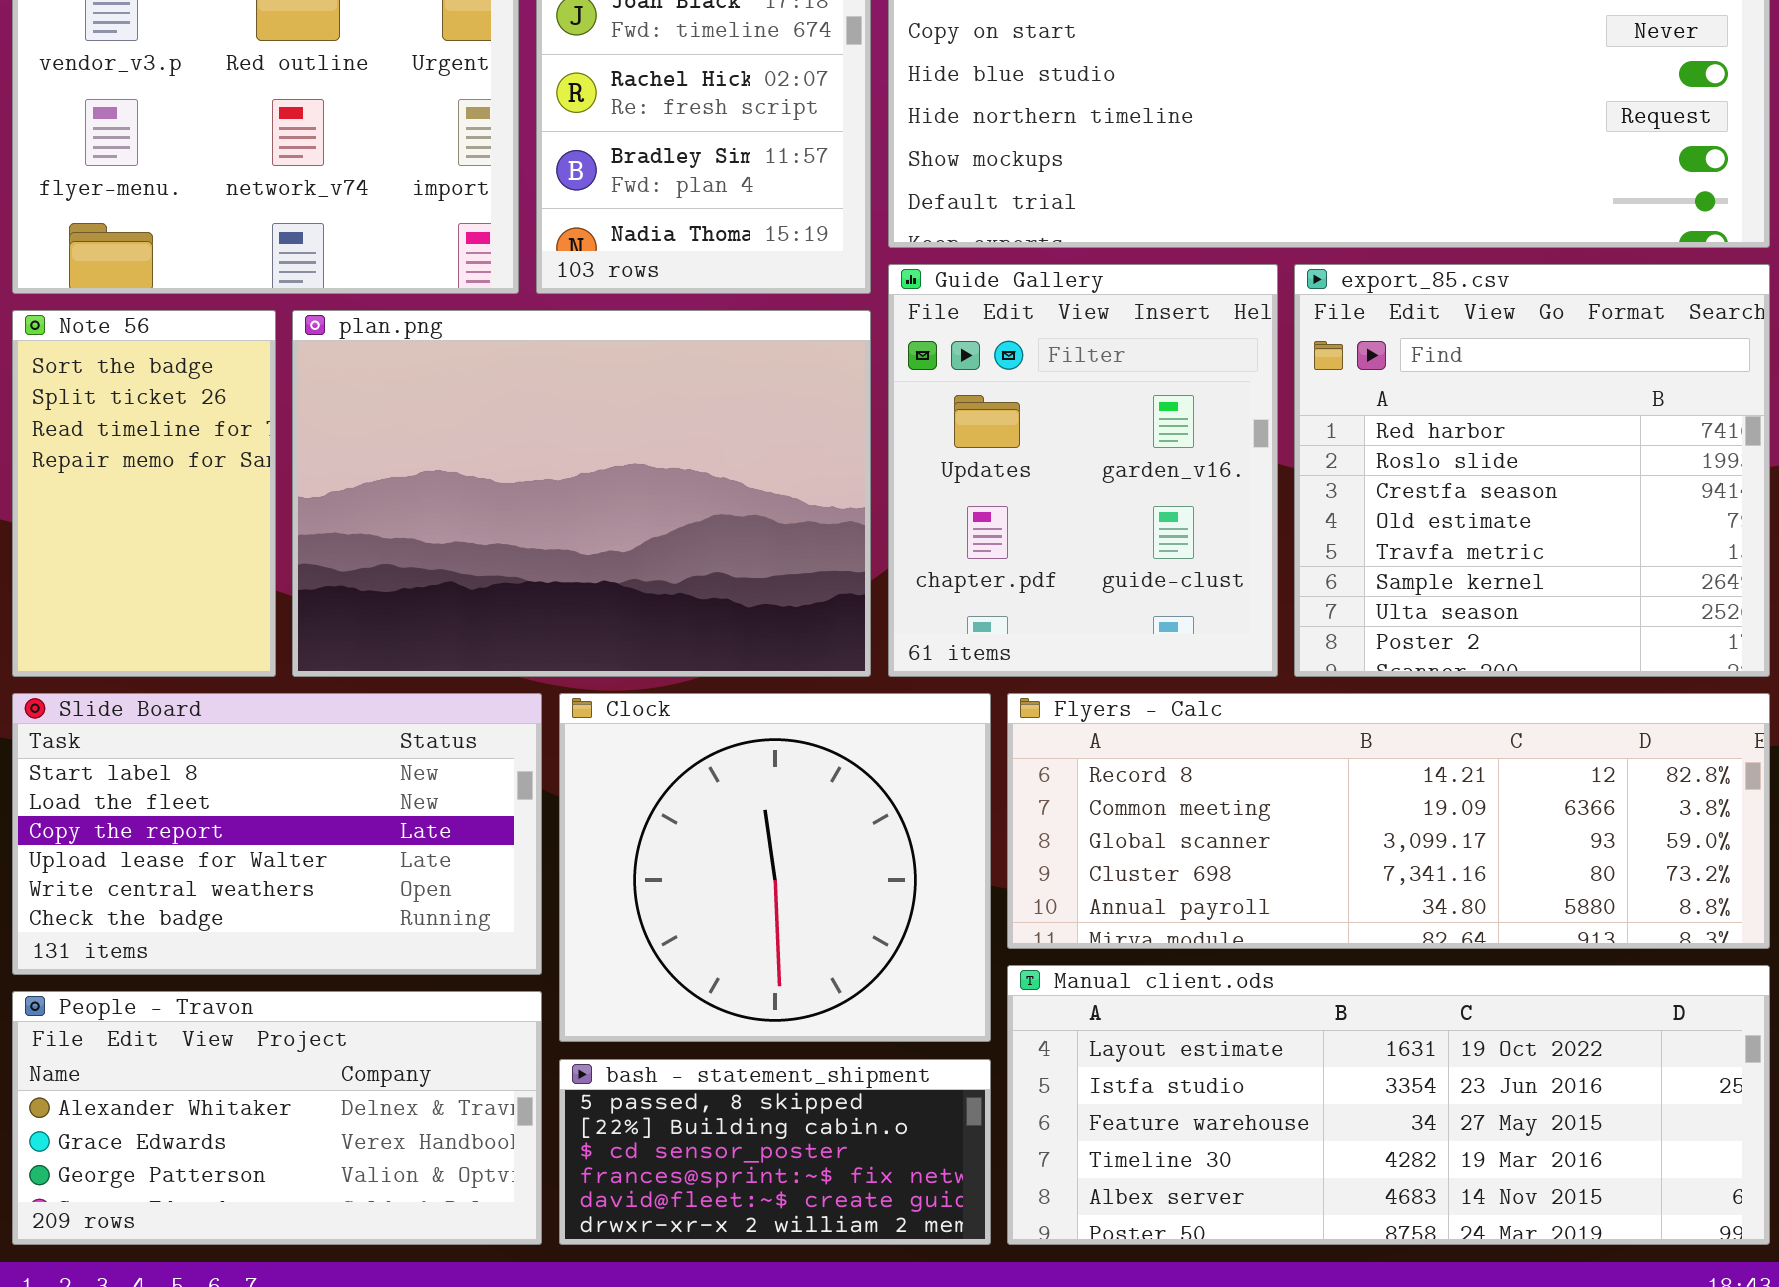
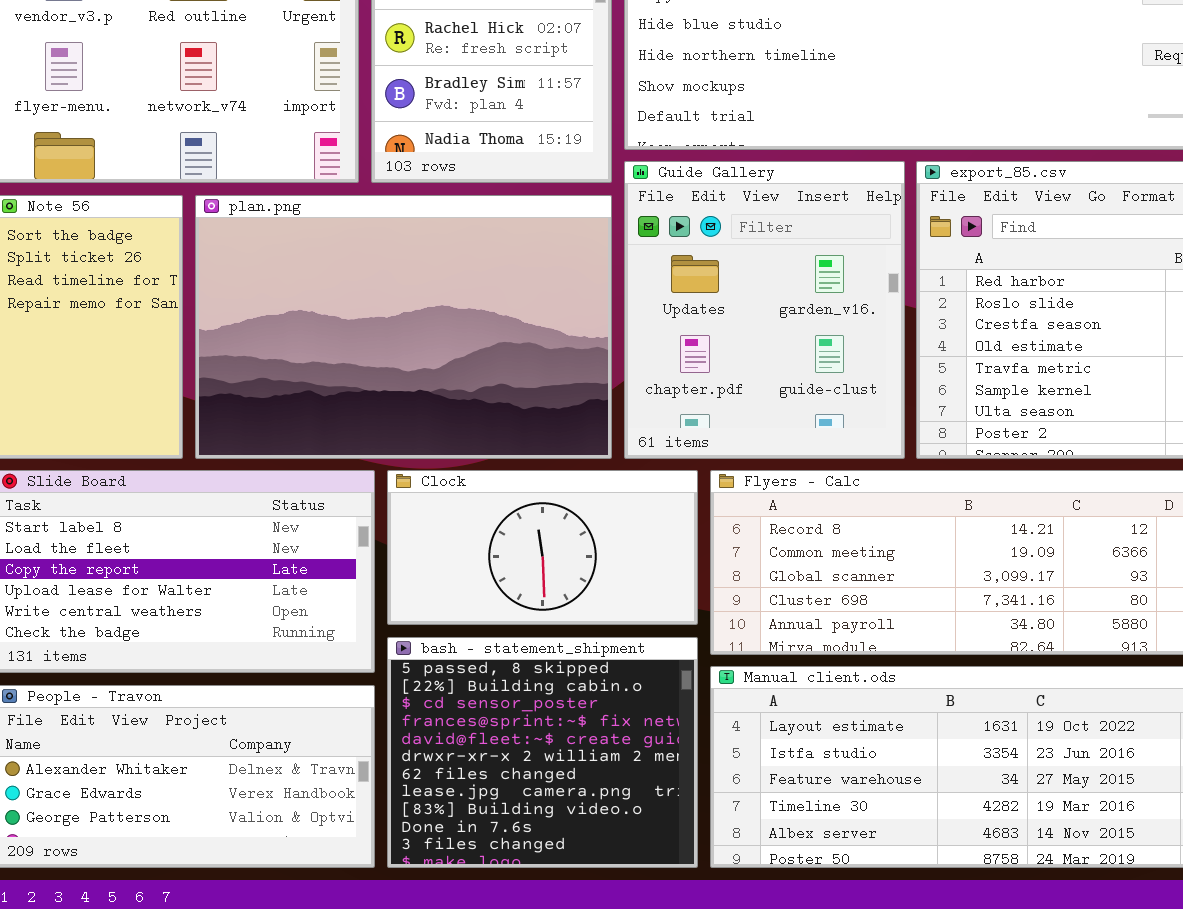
Clock: [559,693,991,1042] -> [387,470,698,625], resized
bash - statement_shipment: [559,1059,991,1245] -> [387,637,698,868], resized

